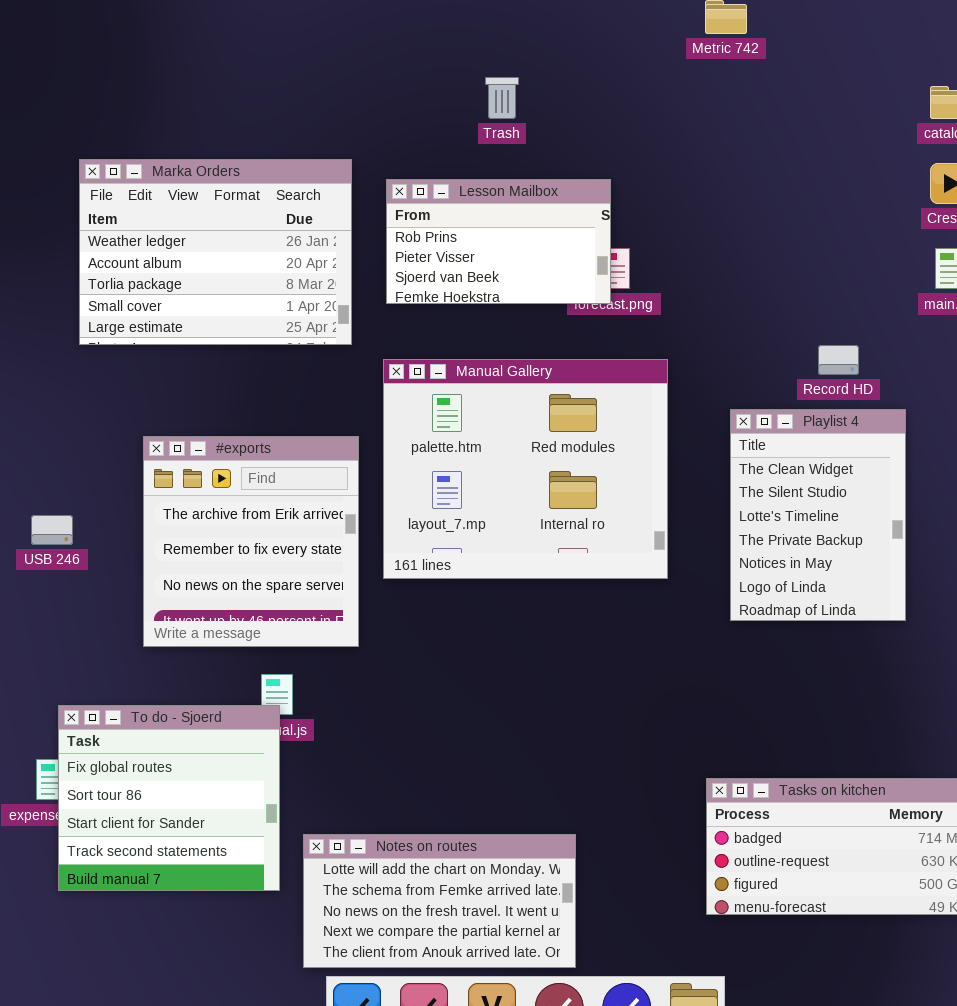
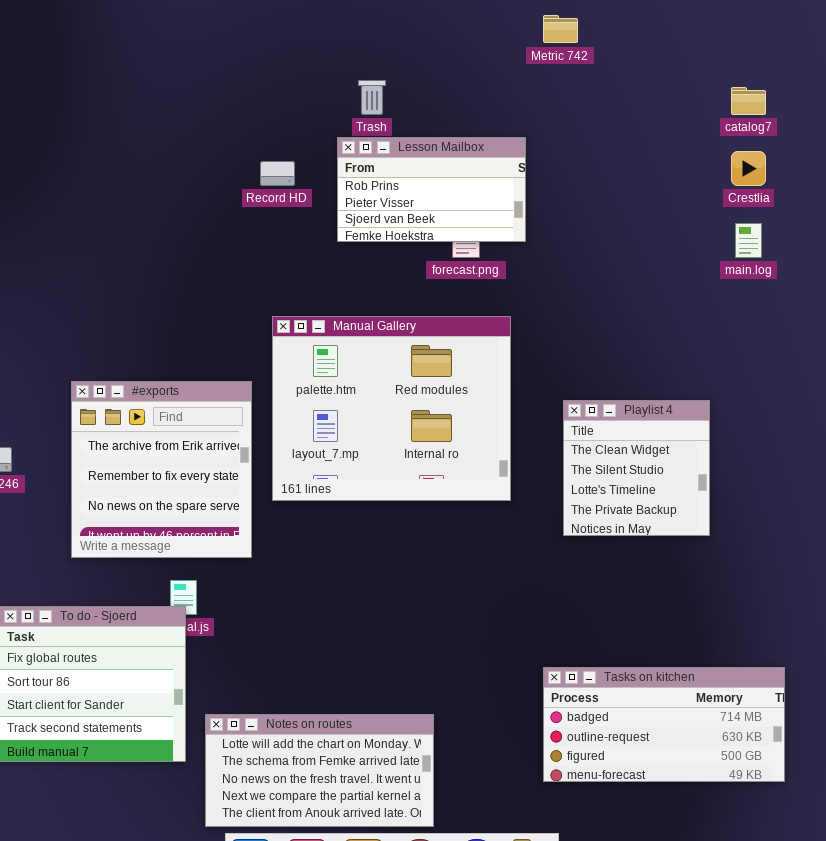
Marka Orders: [79,159,352,345] -> none, closed
Lesson Mailbox: [386,179,611,304] -> [337,137,526,242], moved
Record HD: [818,345,859,375] -> [260,161,295,186], moved
Playlist 4: [730,409,906,621] -> [563,400,710,536], resized

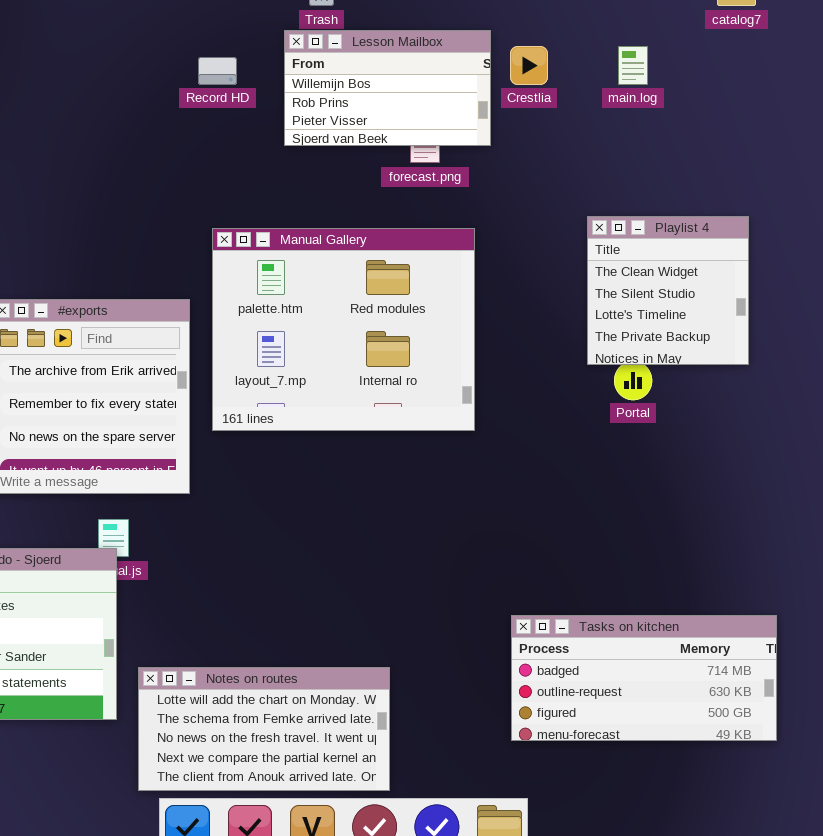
Lesson Mailbox: [337,137,526,242] -> [284,30,491,146], scrolled up 1 row
Crestlia: [731,151,766,186] -> [510,46,548,85], moved
main.log: [735,223,762,258] -> [618,46,648,85], moved
Playlist 4: [563,400,710,536] -> [587,216,749,365], moved

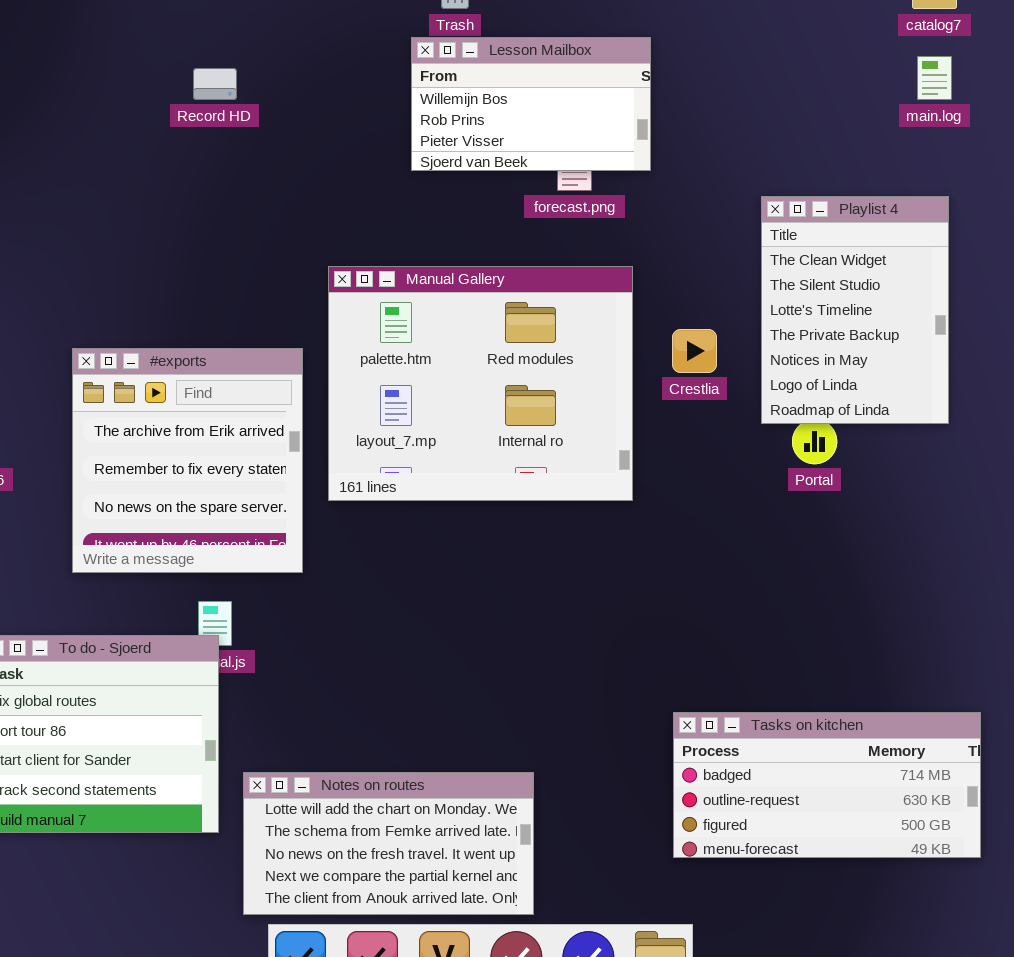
Crestlia: [510,46,548,85] -> [672,329,717,373], moved
main.log: [618,46,648,85] -> [917,56,952,100], moved
Record HD: [198,57,237,85] -> [193,68,237,100], moved
Playlist 4: [587,216,749,365] -> [761,196,949,424], resized

